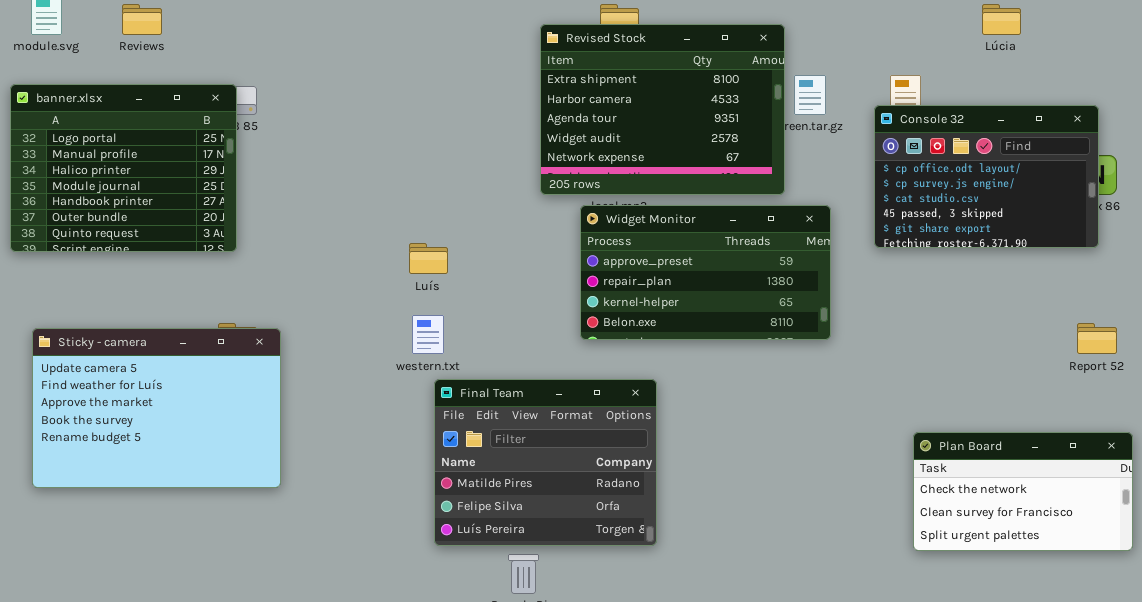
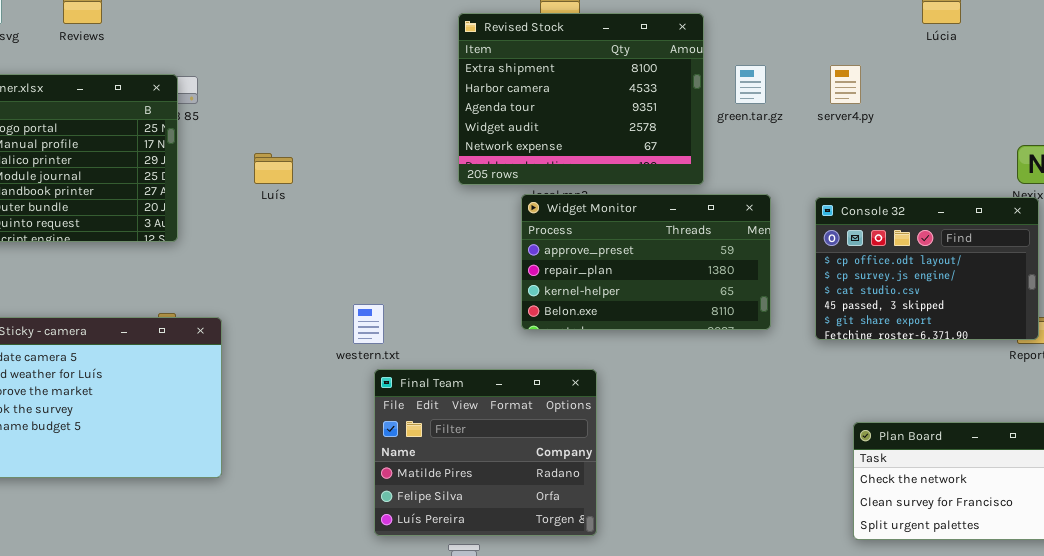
Revised Stock: [540,24,785,195] -> [458,13,704,185], moved
Console 32: [874,105,1099,248] -> [815,197,1039,340], moved
Luís: [409,243,448,274] -> [254,153,293,184], moved

